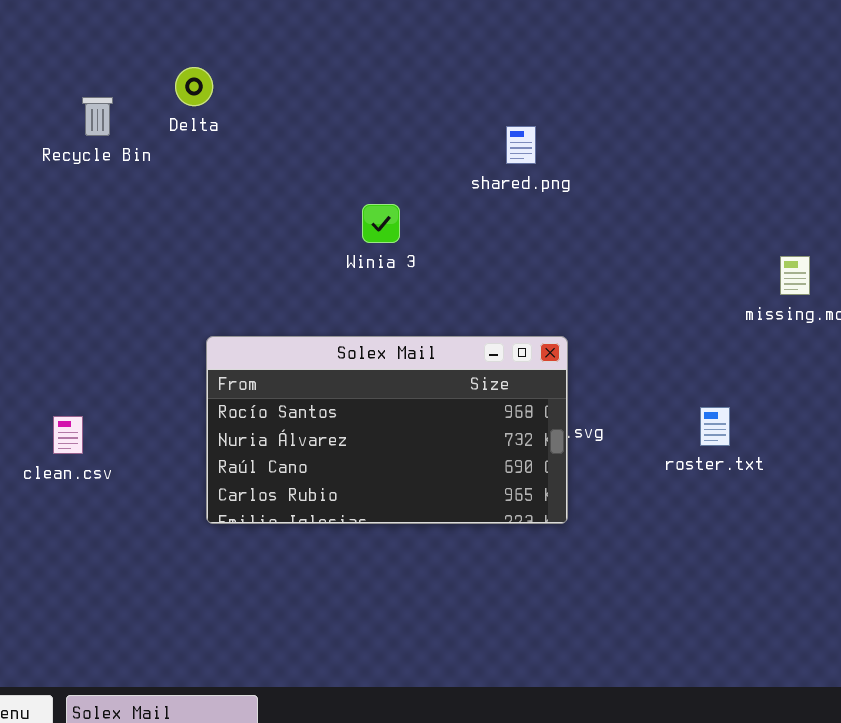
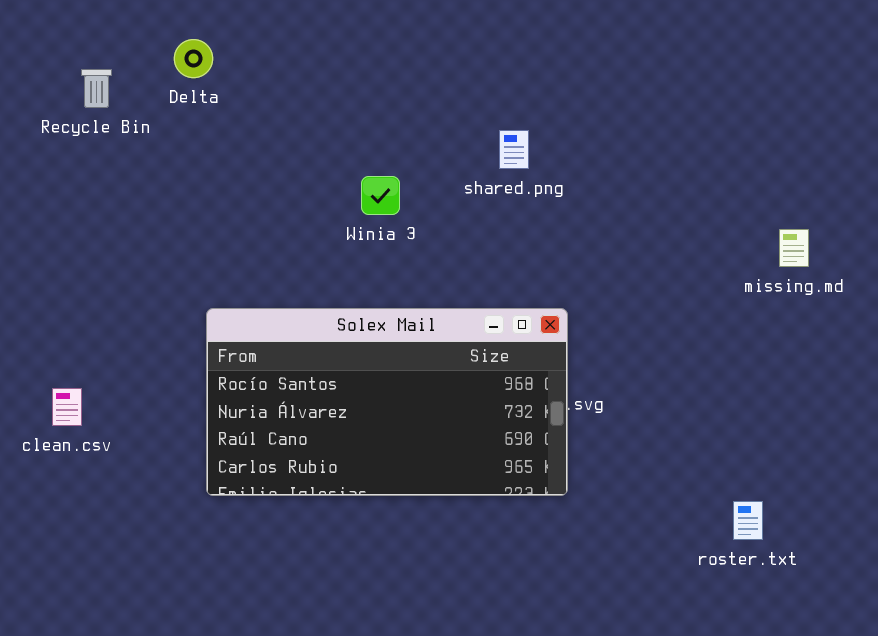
shared.png: [506,126,536,164] -> [499,130,529,169], moved
roster.txt: [700,407,730,446] -> [733,501,763,540], moved

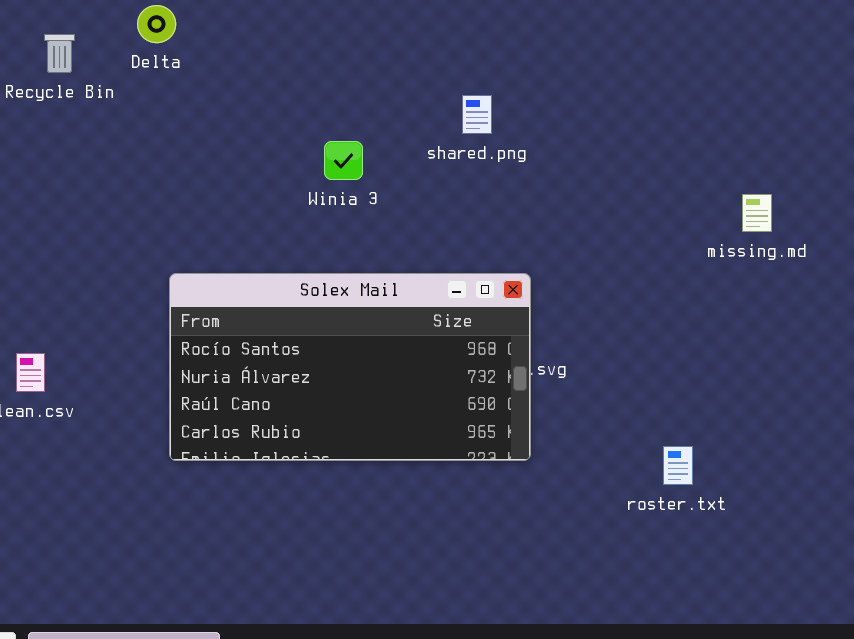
roster.txt: [733,501,763,540] -> [663,446,693,485], moved

